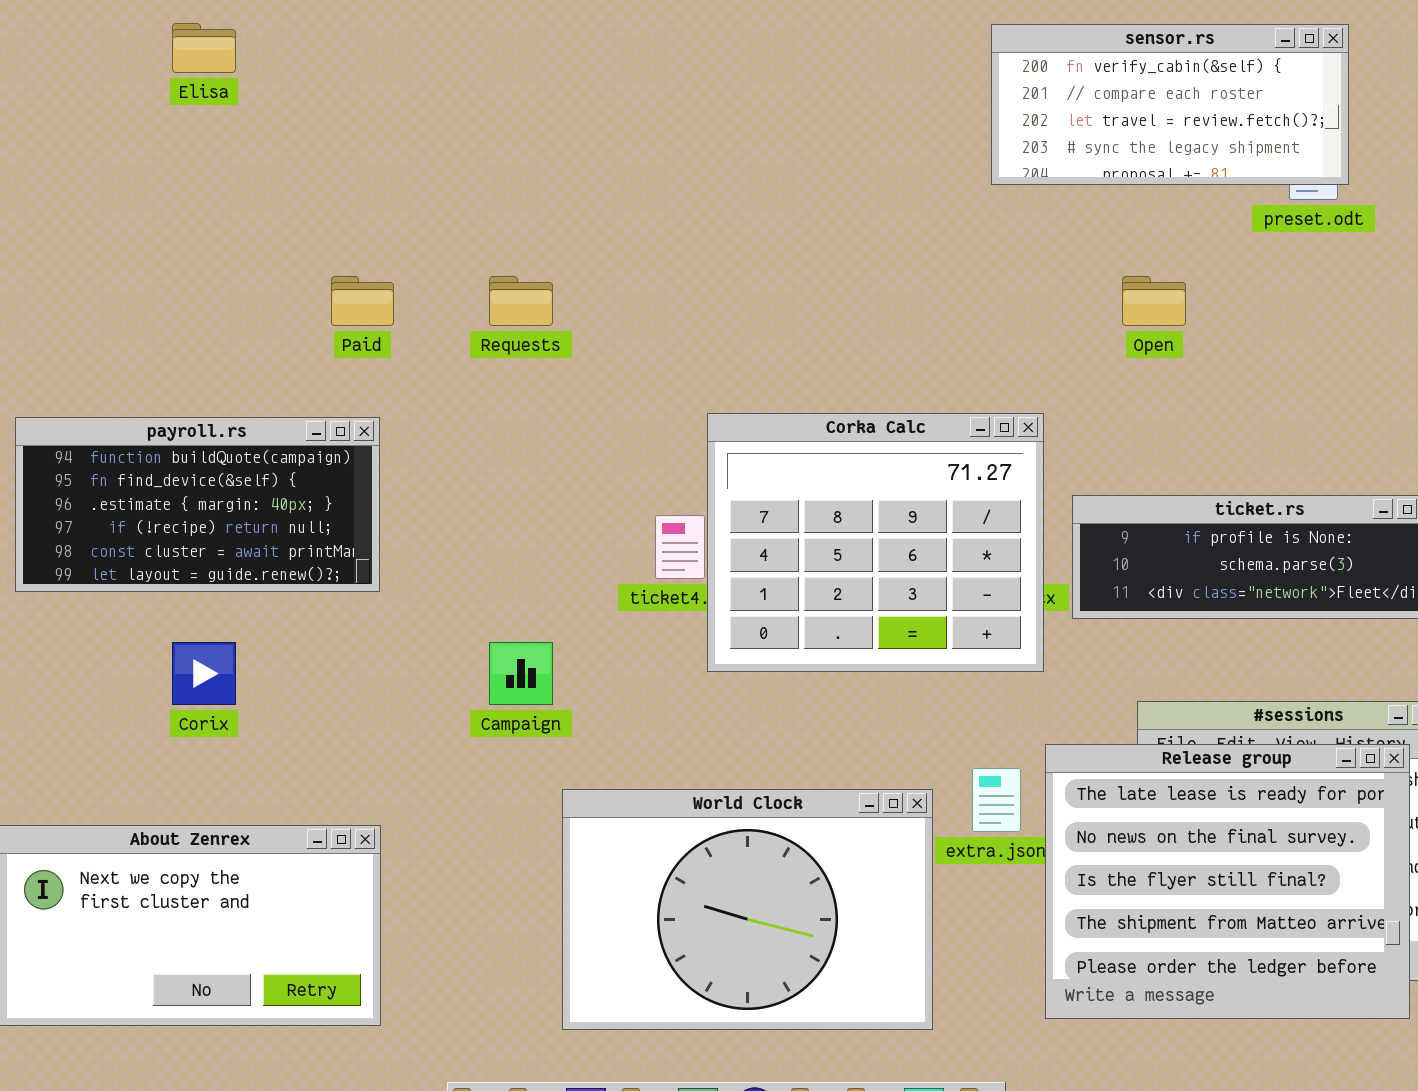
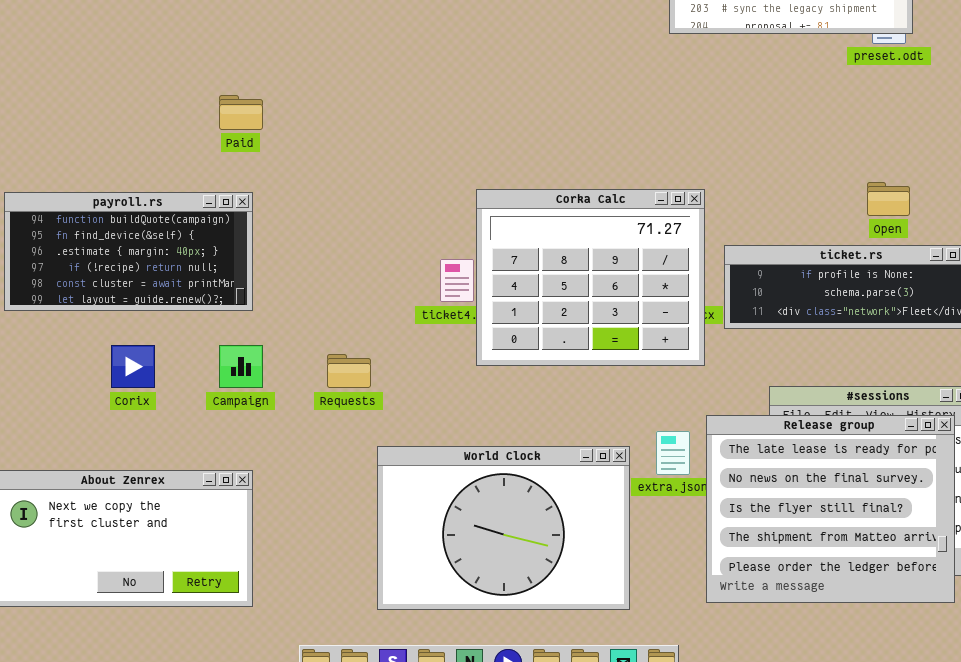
Requests: [489,276,553,326] -> [327,354,371,388], moved
Open: [1122,276,1186,326] -> [867,182,910,216], moved
Campaign: [489,642,553,705] -> [219,345,263,388], moved

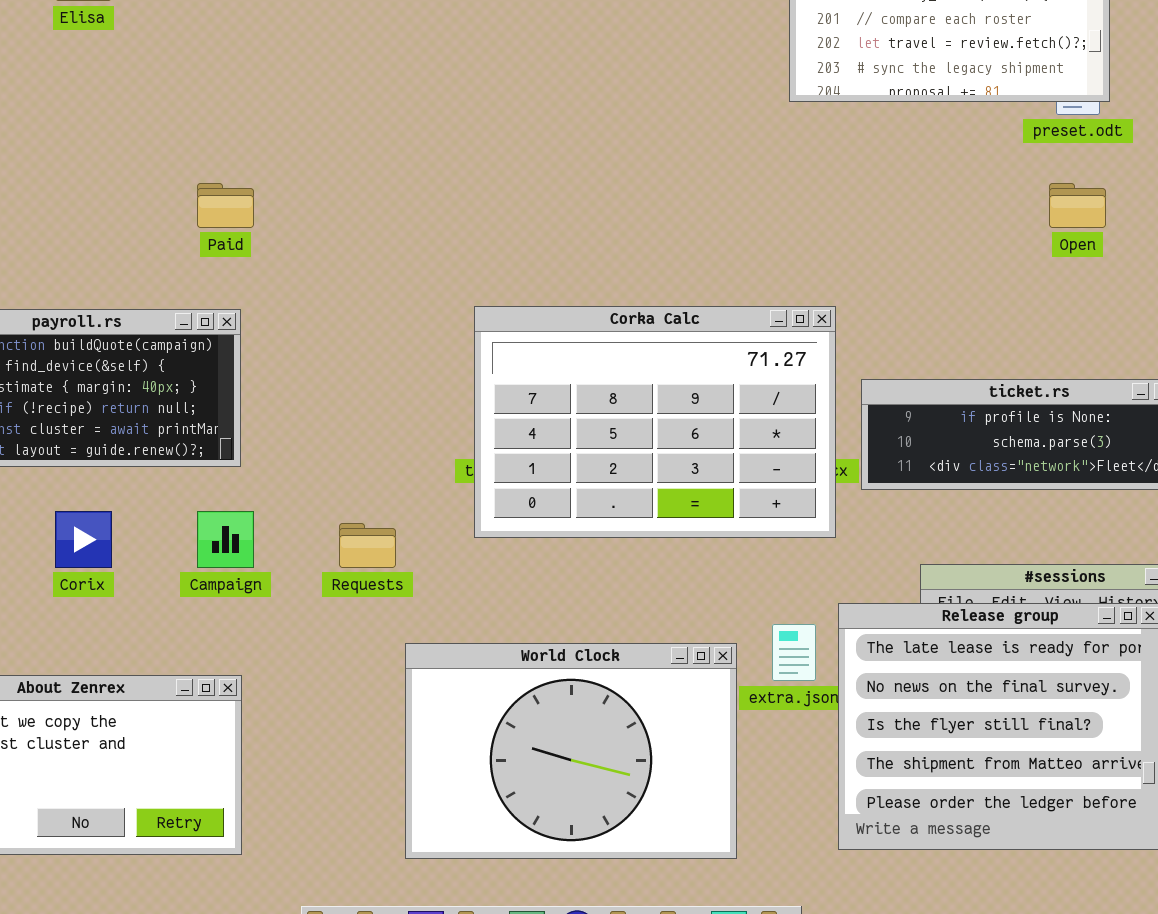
Open: [867,182,910,216] -> [1049,183,1106,228], moved
Corka Calc: [476,189,705,366] -> [474,306,836,538], resized

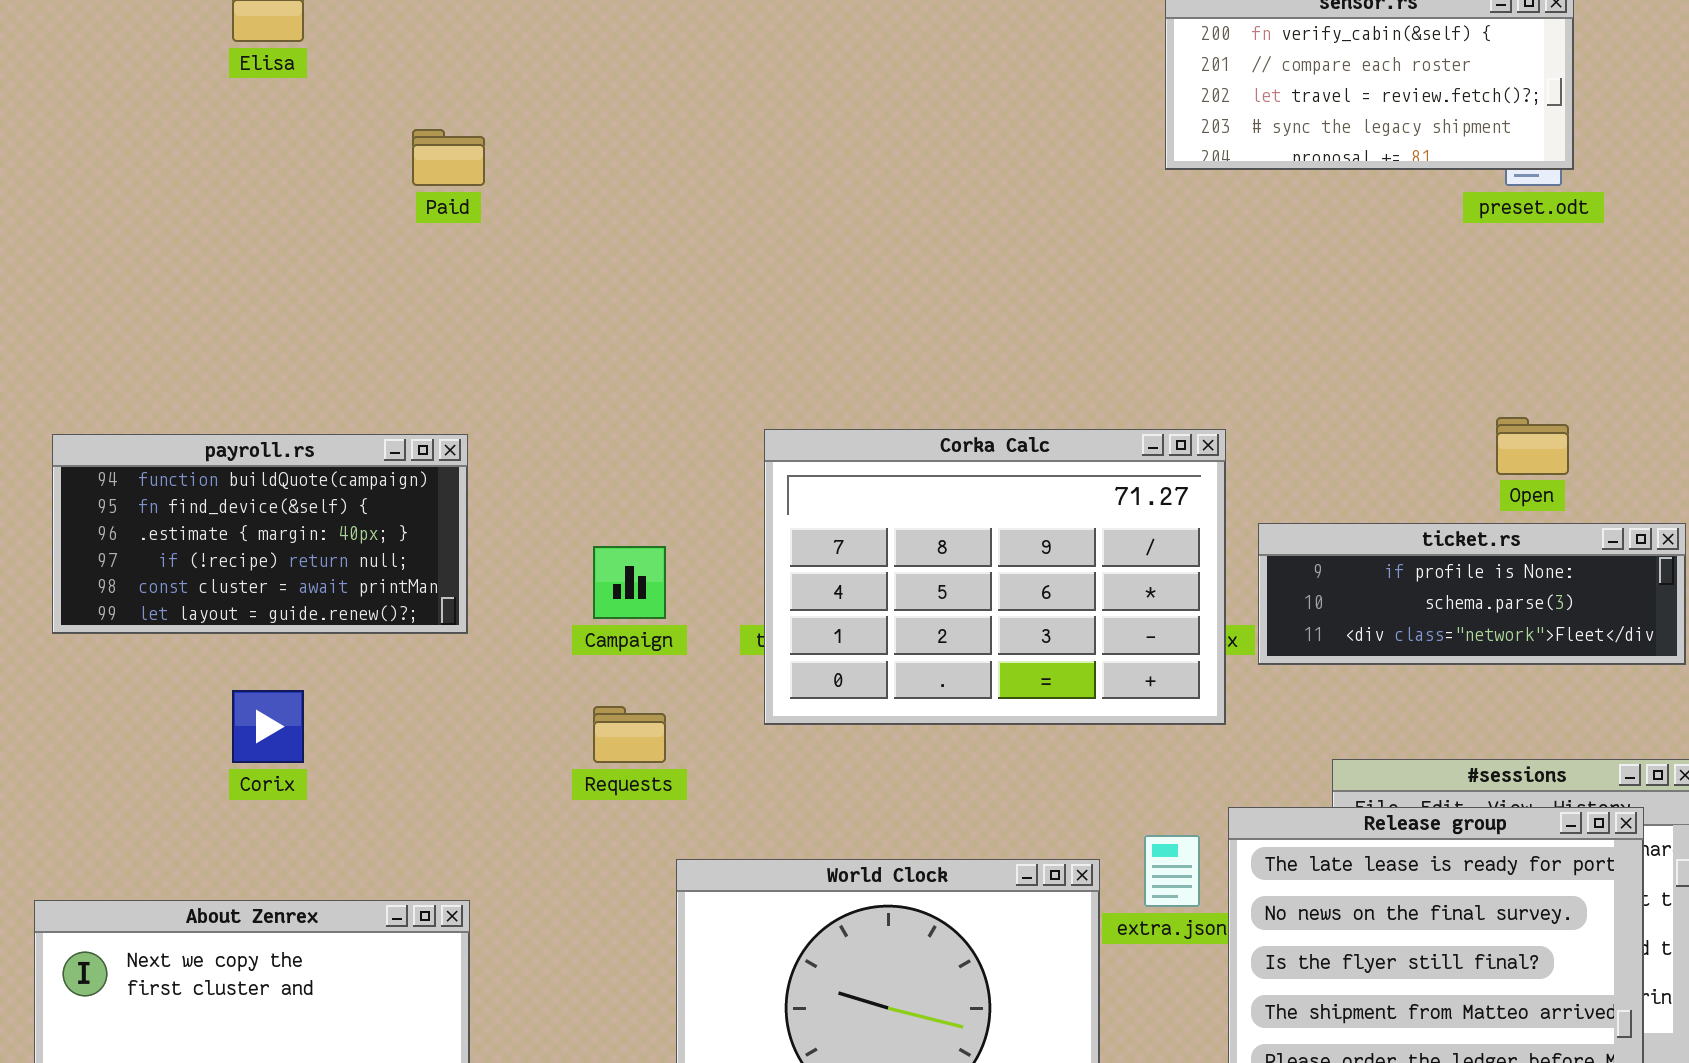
Paid: [197,183,254,228] -> [412,129,485,186], moved
Open: [1049,183,1106,228] -> [1496,417,1569,475], moved
Campaign: [197,511,254,568] -> [593,546,666,619], moved

